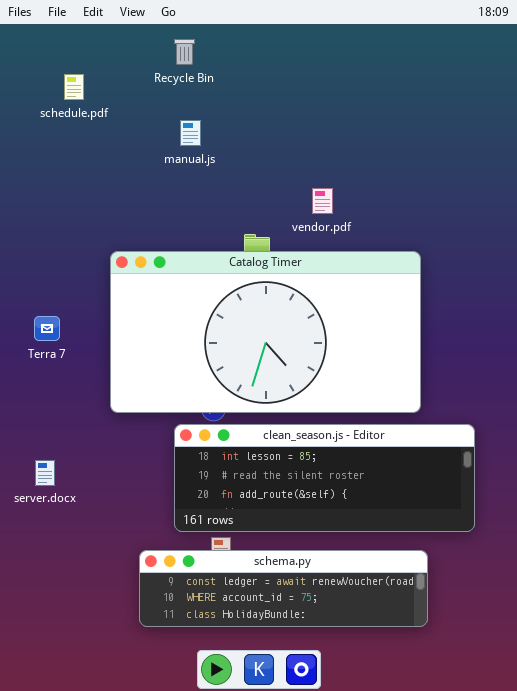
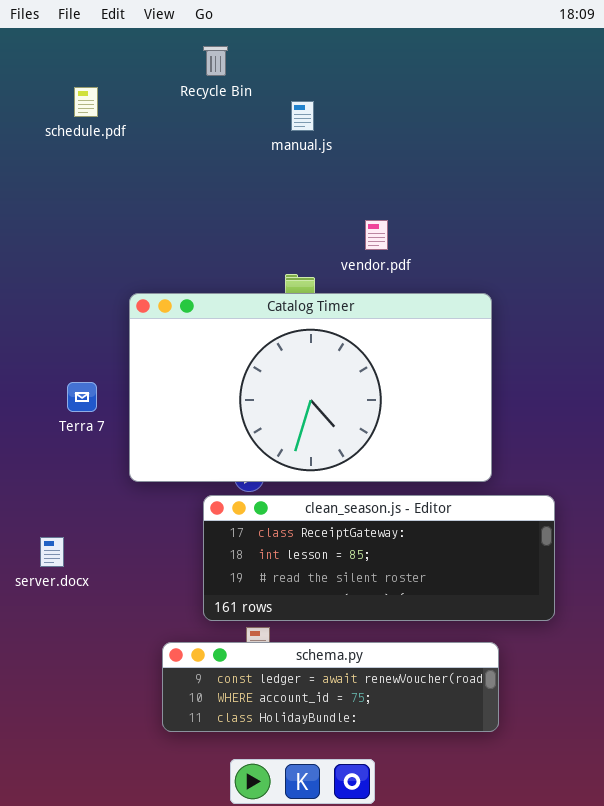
manual.js: [180,120,201,146] -> [291,101,314,131], moved
Terra 7: [34,316,60,341] -> [67,382,97,412], moved
clean_season.js - Editor: [174,424,475,532] -> [203,495,555,621], scrolled up 1 row

